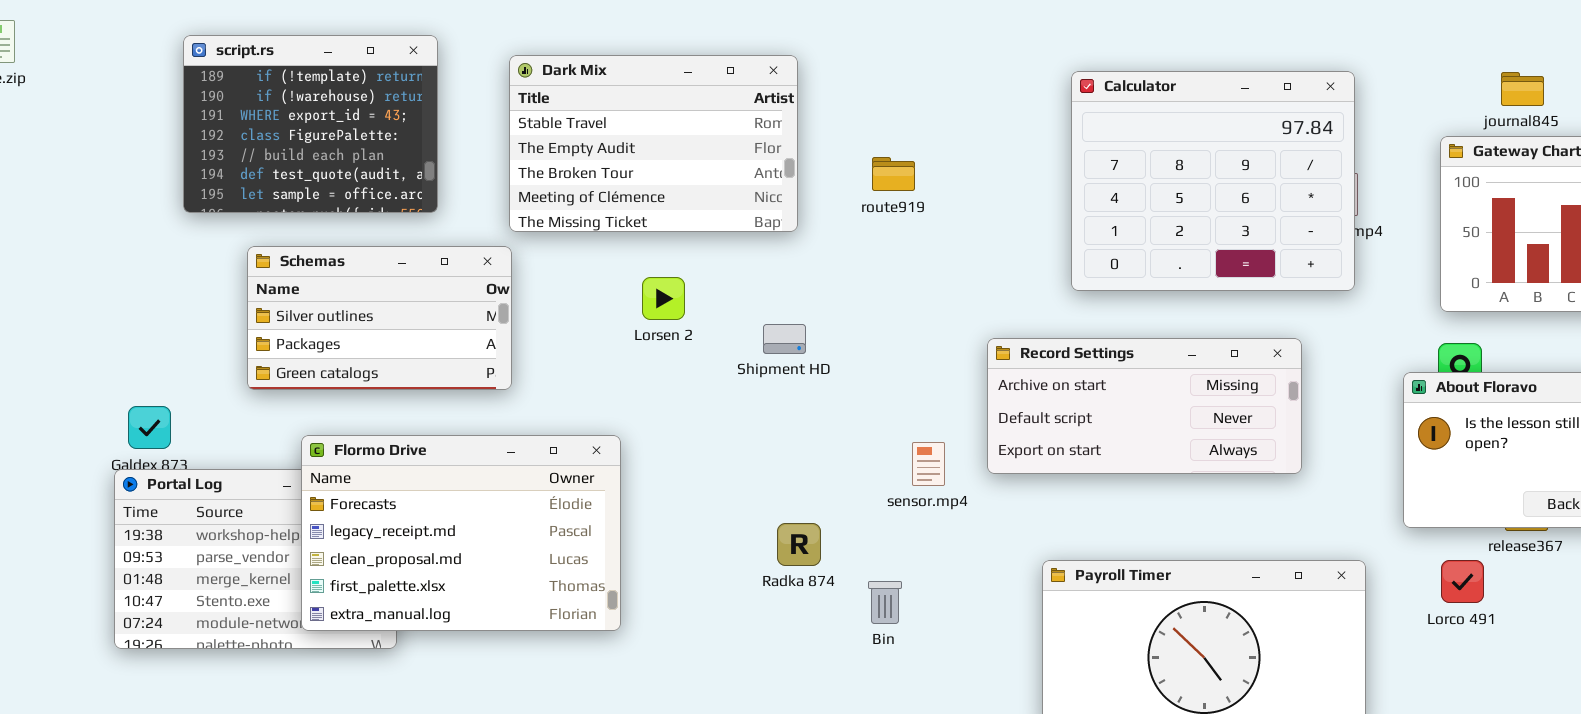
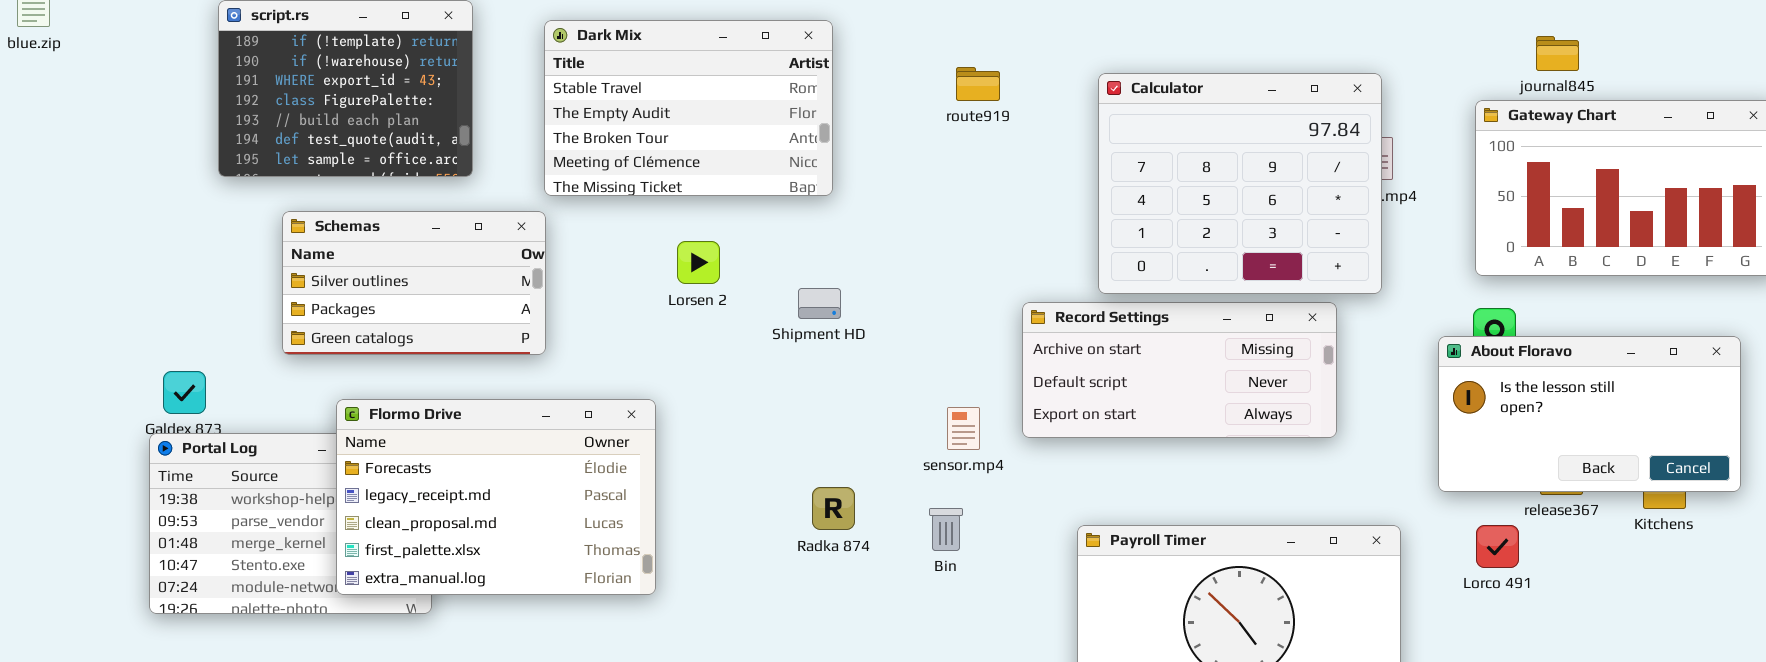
Calculator: [1071,71,1355,291] -> [1098,73,1382,294], moved
route919: [872,157,915,191] -> [956,67,1000,101], moved
Bin: [868,581,902,624] -> [929,508,963,551], moved

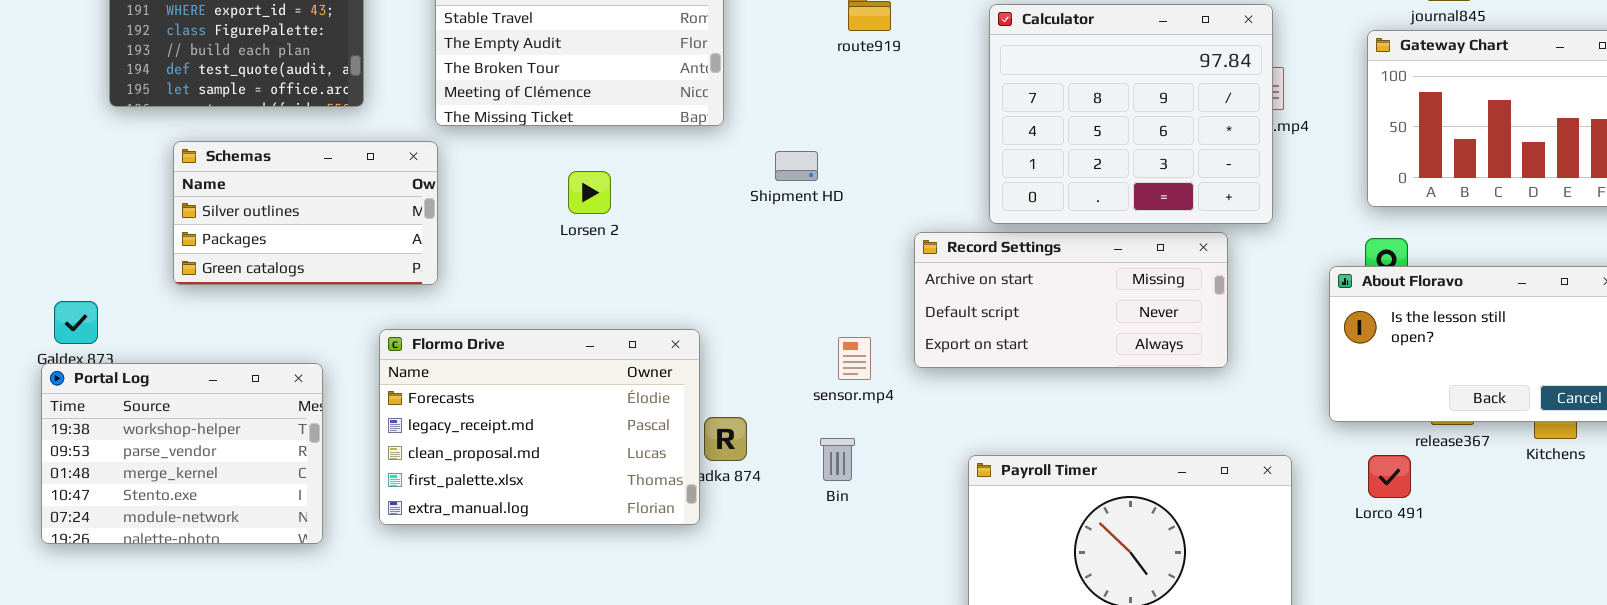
Shipment HD: [798,288,841,319] -> [775,151,818,181], moved
Flormo Drive: [336,399,656,595] -> [379,329,700,525], moved

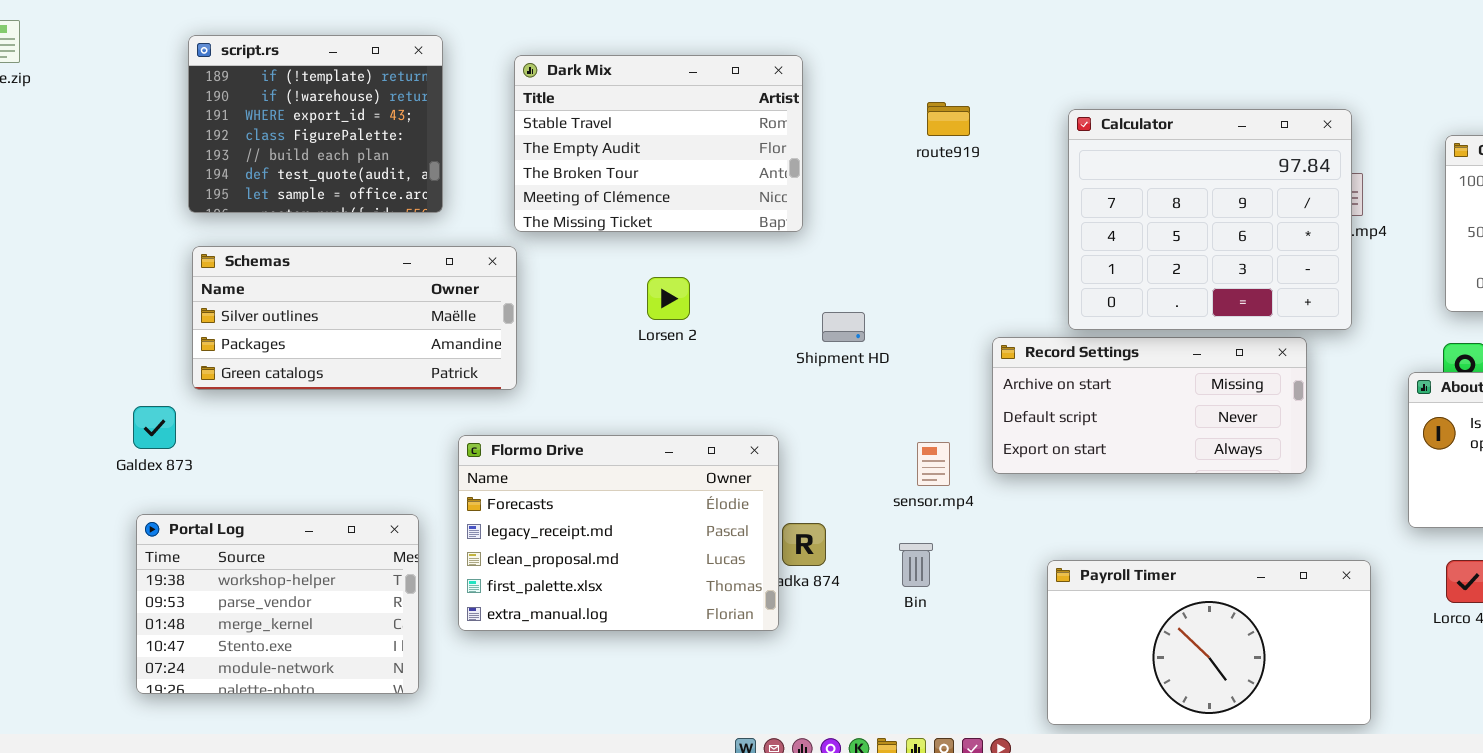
Schemas: [173,141,438,285] -> [192,246,517,390], resized
Shipment HD: [775,151,818,181] -> [822,312,865,342], moved
Portal Log: [41,363,323,544] -> [136,514,419,694], moved

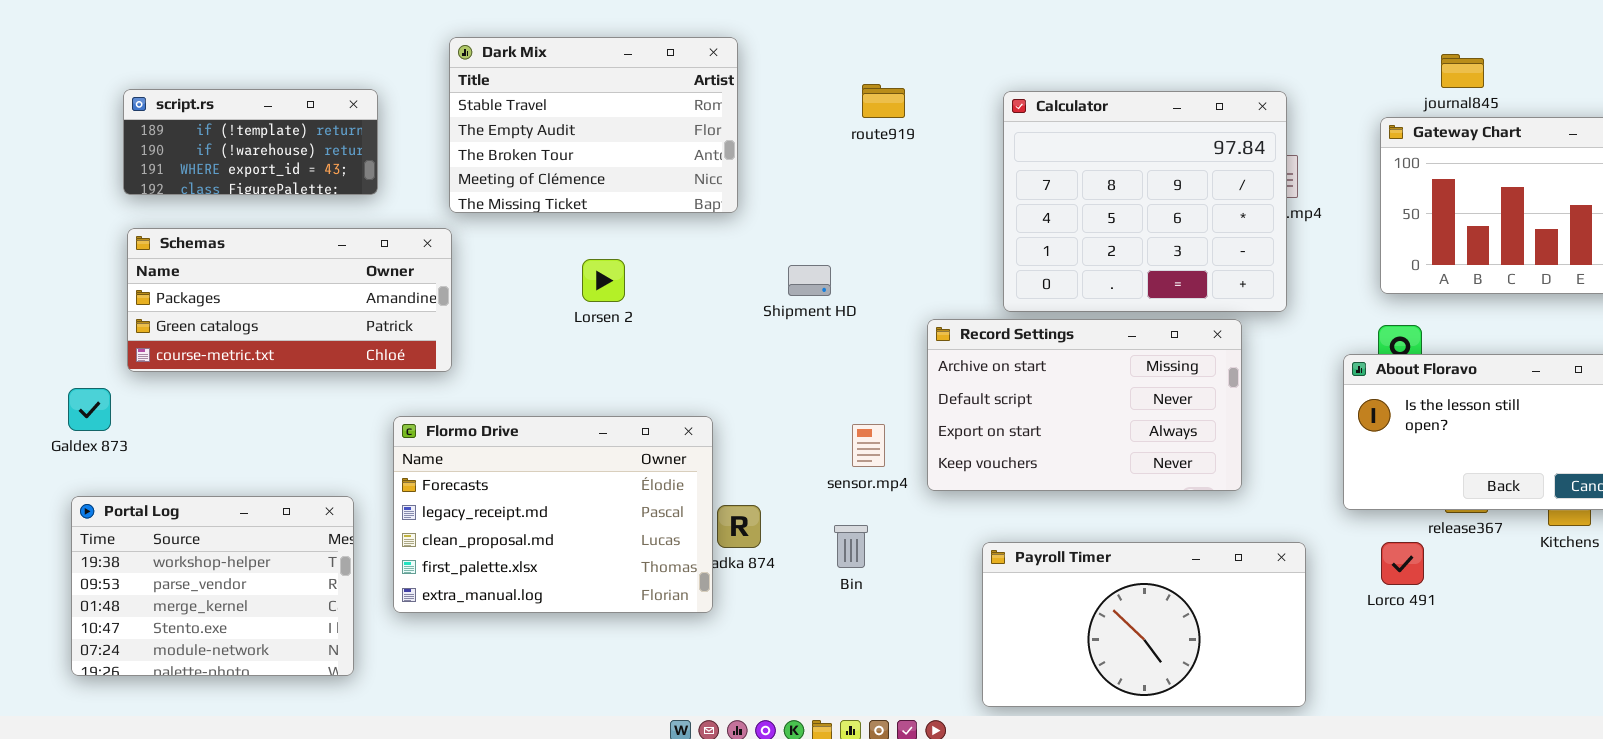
script.rs: [188,35,443,213] -> [123,89,378,195], resized
Schemas: [192,246,517,390] -> [127,228,452,372], scrolled down 1 row
Shipment HD: [822,312,865,342] -> [788,265,831,296], moved
Record Settings: [992,337,1307,474] -> [927,319,1242,491], resized

